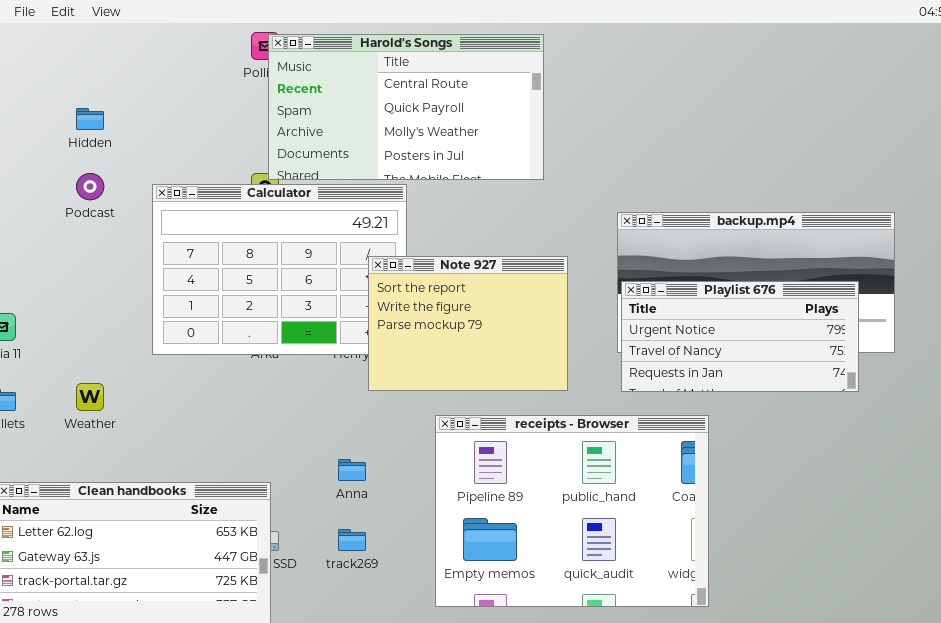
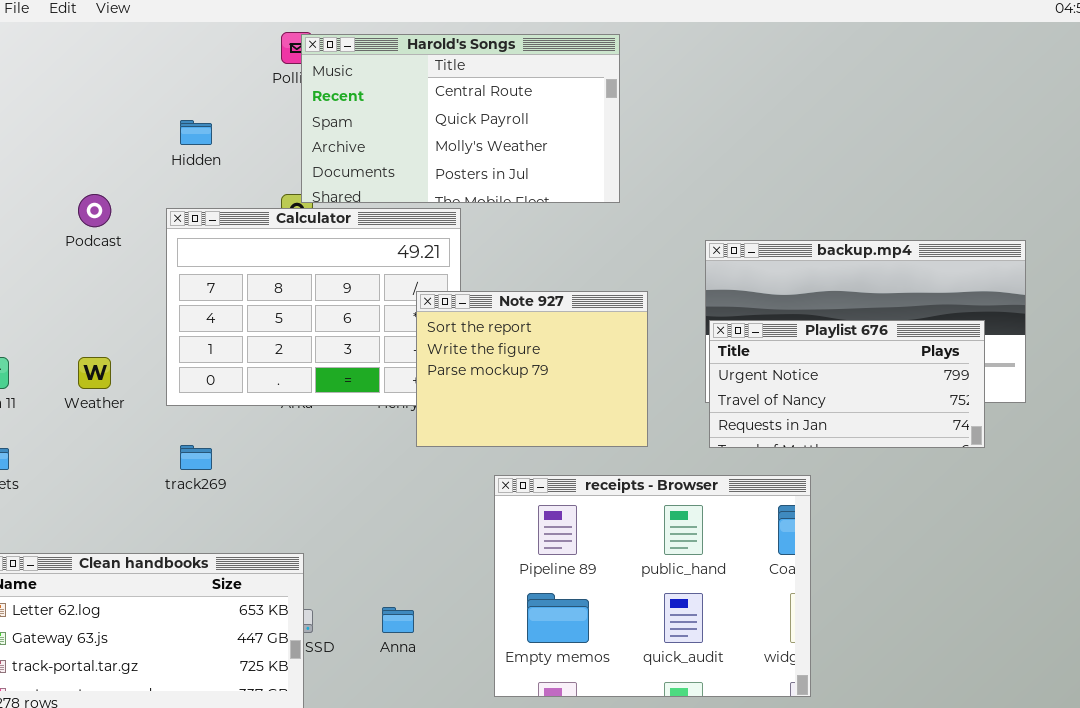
Hidden: [76,108,104,130] -> [180,120,212,145], moved
Weather: [76,383,104,411] -> [78,357,111,389], moved
Anna: [338,459,366,481] -> [382,607,414,633], moved
track269: [338,529,366,551] -> [180,445,212,470], moved

